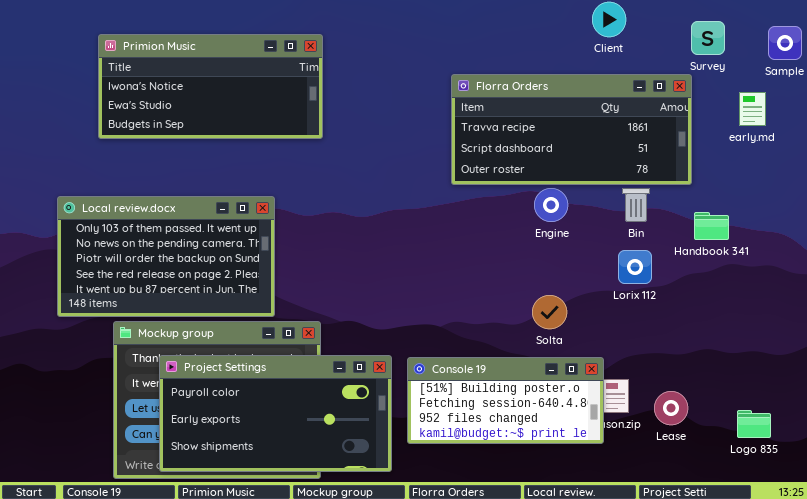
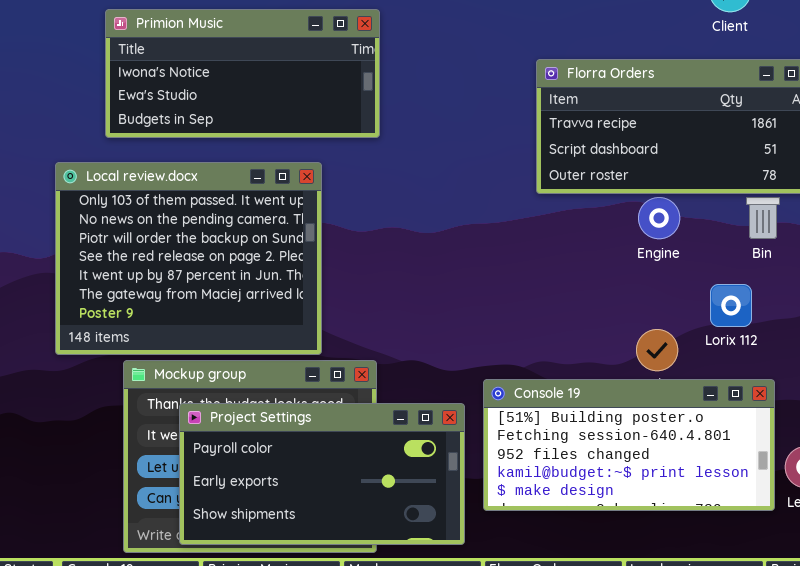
Local review.docx: [57,196,275,317] -> [55,162,322,355], resized
Lorix 112: [618,250,652,284] -> [710,284,752,327], moved
Console 19: [407,357,604,444] -> [483,379,775,511], resized

